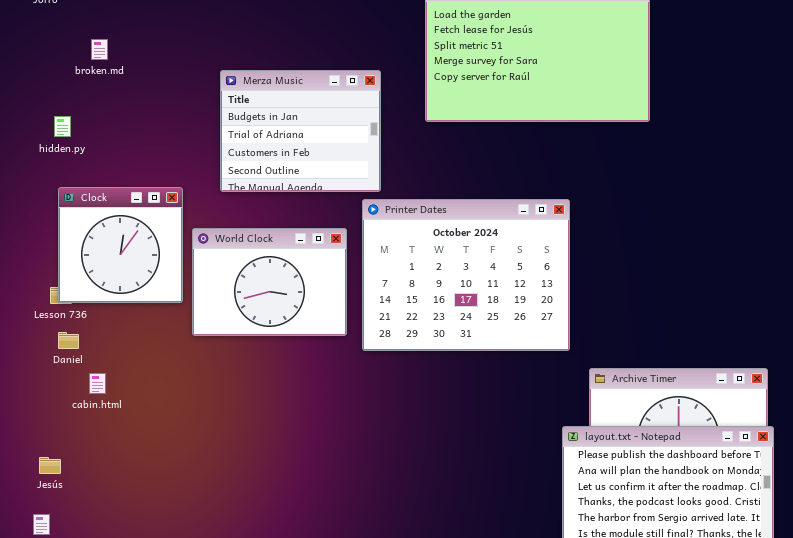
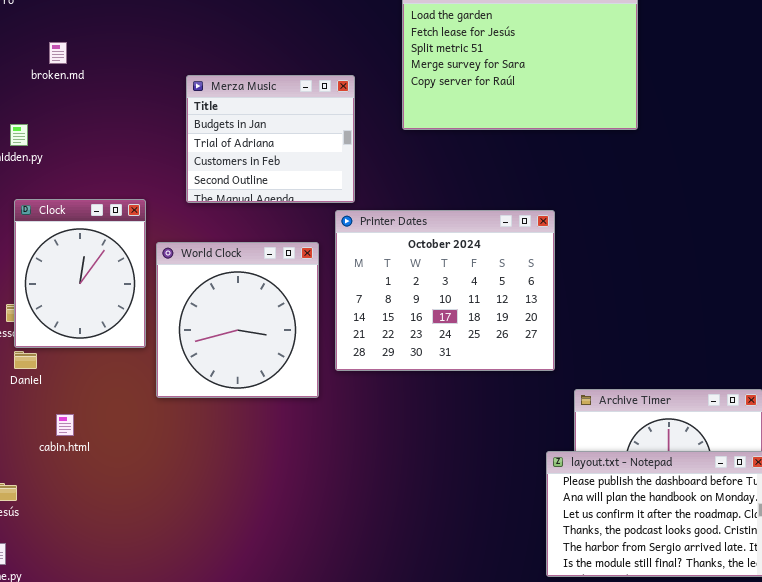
Clock: [58,187,183,303] -> [14,199,146,348], resized
World Clock: [192,228,347,336] -> [156,242,319,398], resized
cabin.html: [89,373,106,394] -> [56,414,74,436], moved

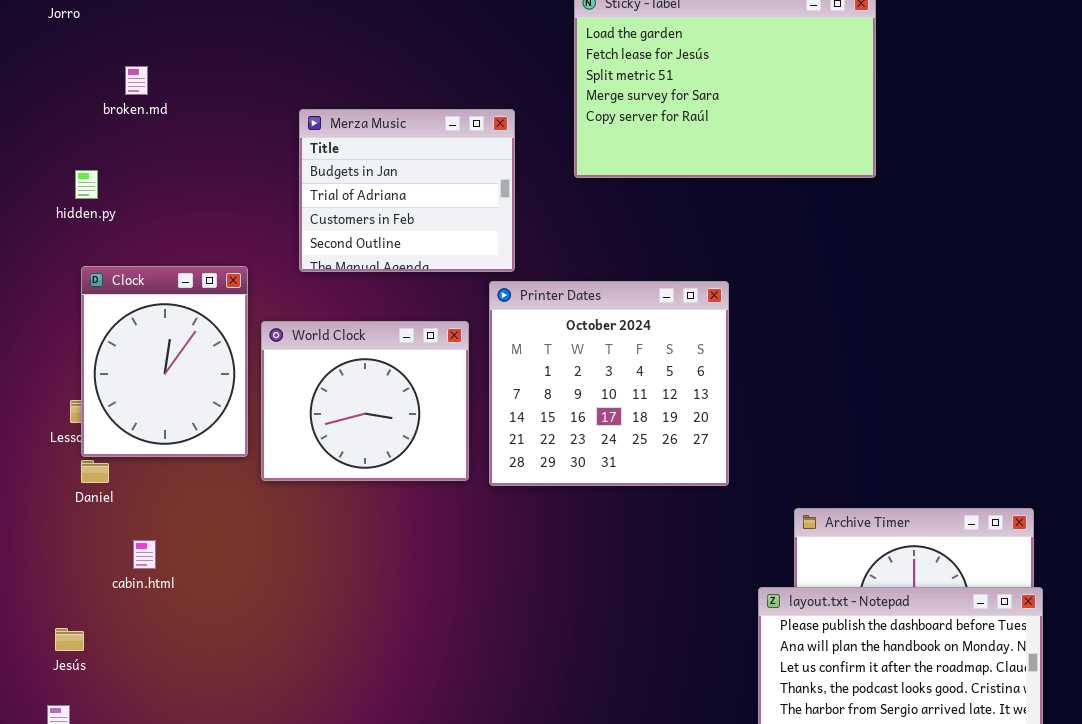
Printer Dates: [335,210,555,371] -> [489,281,729,486], resized
World Clock: [156,242,319,398] -> [261,321,469,481], resized

